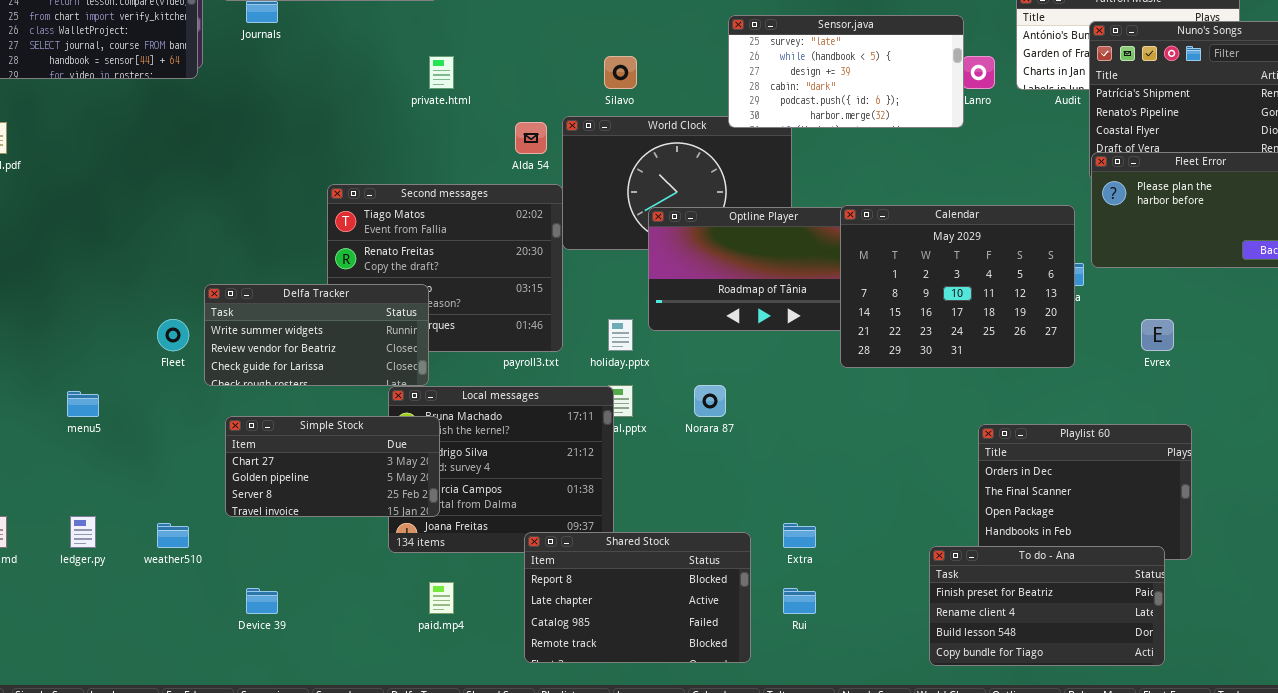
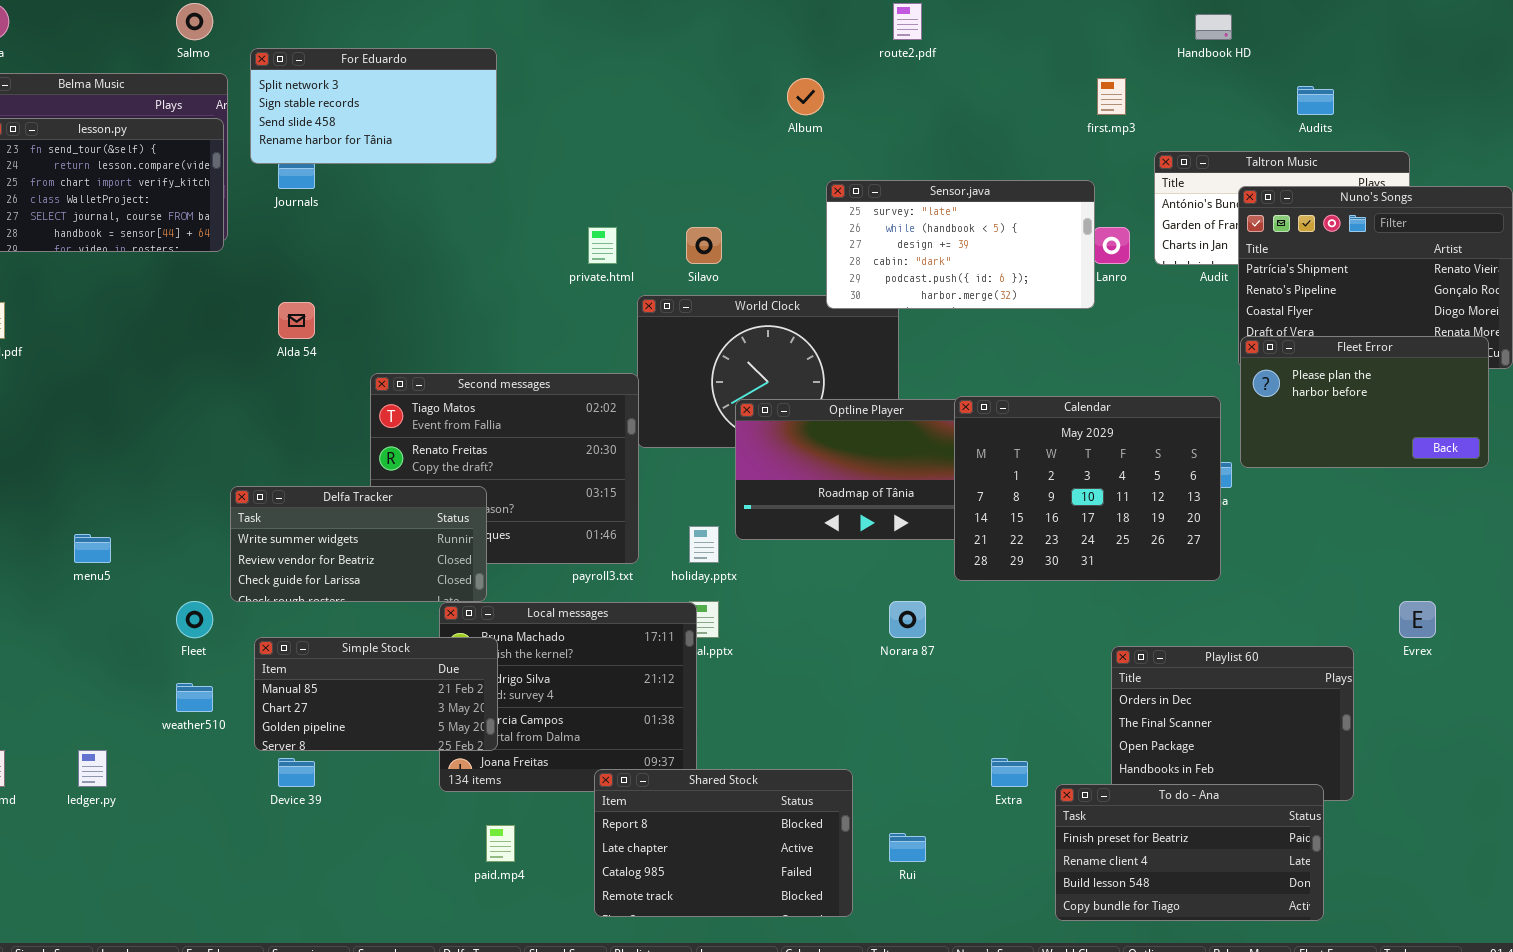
private.html: [429,56,454,89] -> [588,227,617,264], moved
Alda 54: [515,122,547,154] -> [278,302,315,339], moved
Fleet: [157,319,189,351] -> [176,601,213,638], moved
Evrex: [1141,319,1174,351] -> [1399,601,1436,638], moved
Norara 87: [694,385,726,417] -> [889,601,926,638], moved
menu5: [67,391,99,417] -> [74,534,111,563], moved
Simple Stock: [225,416,440,517] -> [254,637,498,751], scrolled up 1 row
weather510: [157,523,189,548] -> [176,683,213,712], moved
Extra: [783,523,816,548] -> [991,758,1028,787], moved
Device 39: [246,588,278,614] -> [278,758,315,787], moved

